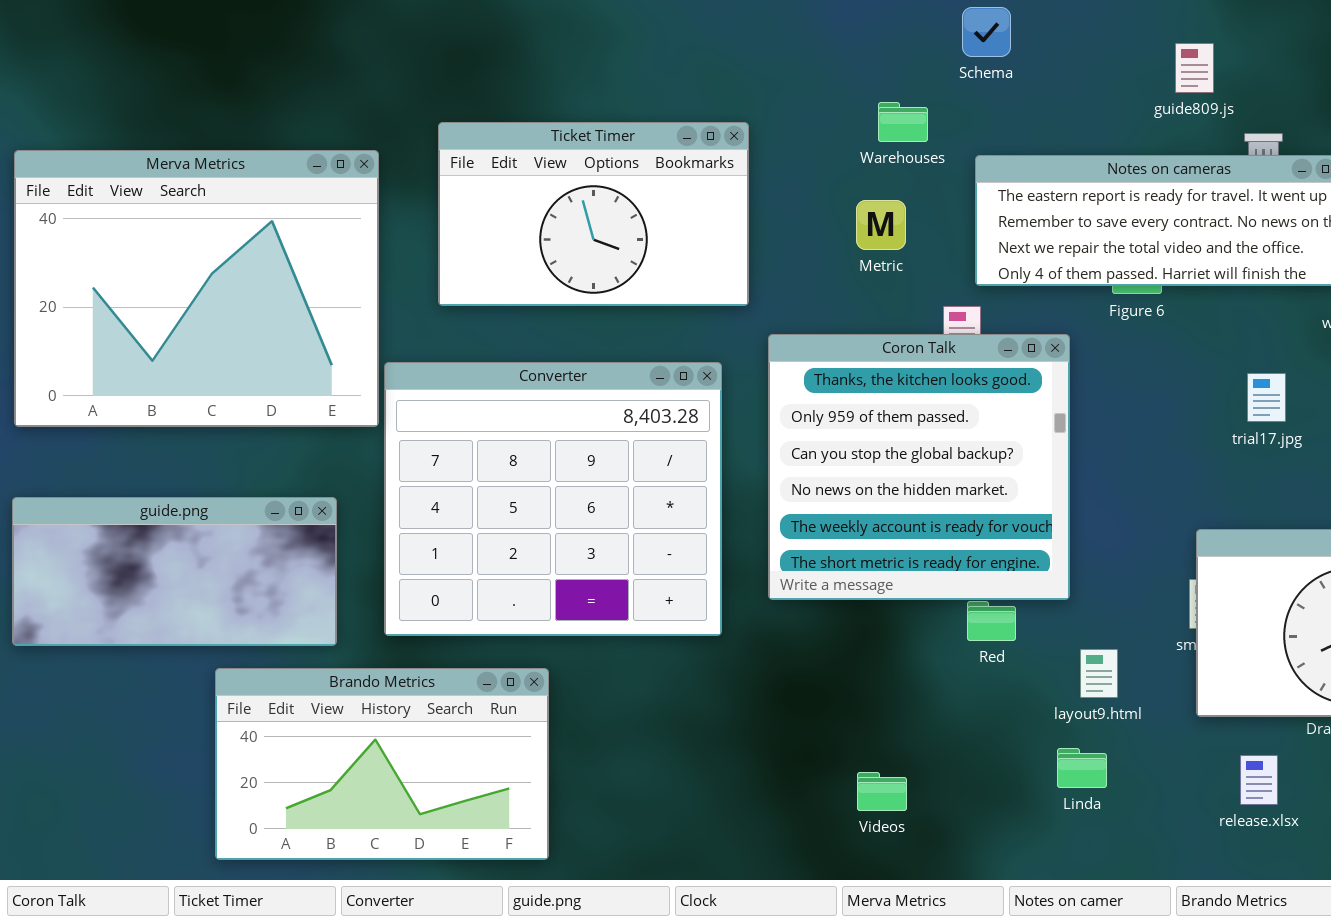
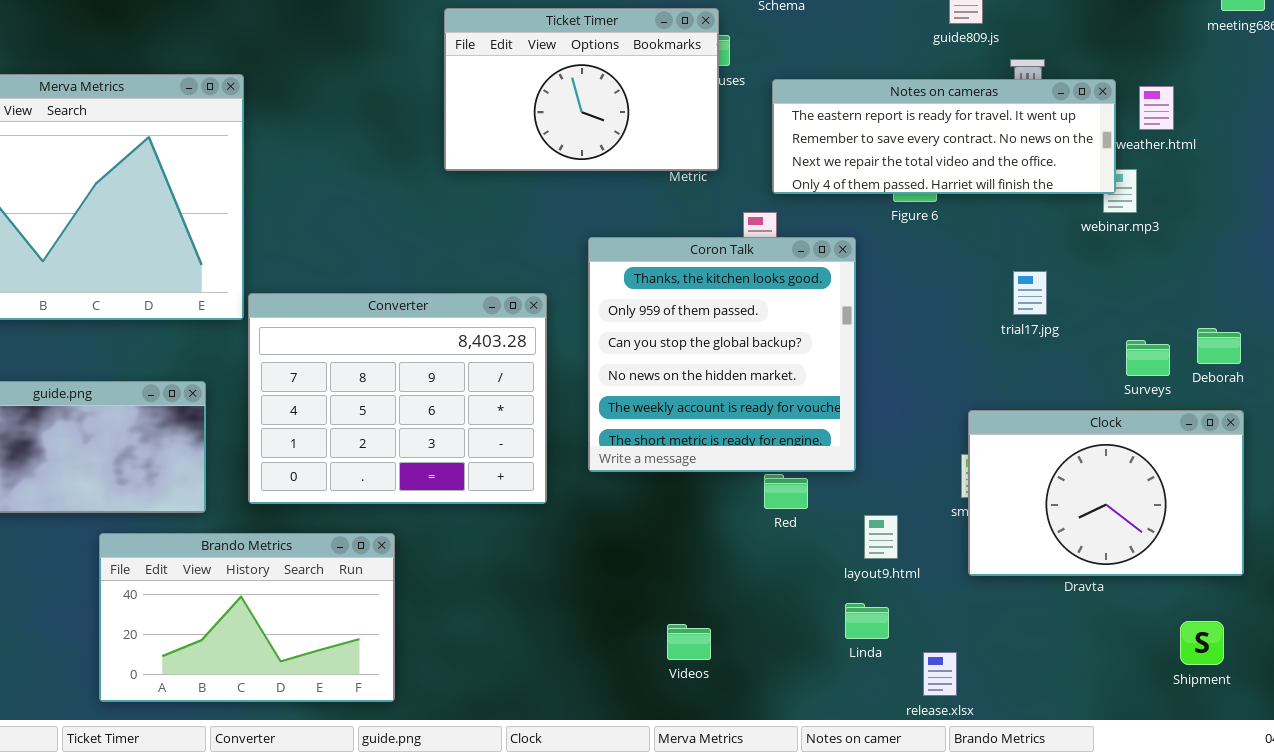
Ticket Timer: [438,122,749,306] -> [444,8,719,171], moved
Converter: [384,362,722,636] -> [248,293,547,504], resized
release.xlsx: [1240,755,1278,805] -> [923,652,957,696], moved

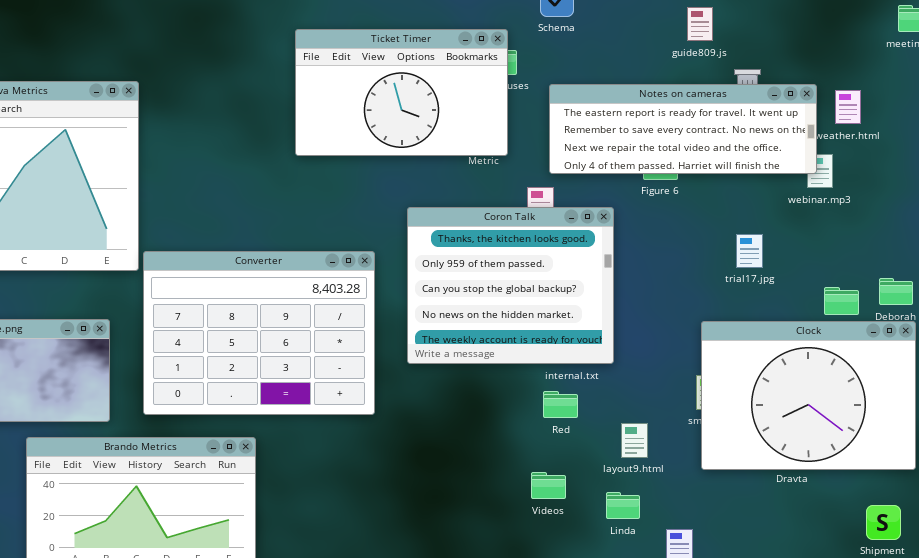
Coron Talk: [588,237,856,472] -> [407,207,614,364], resized
Clock: [968,410,1244,576] -> [701,321,916,470], resized
Videos: [667,624,711,660] -> [531,472,566,499], moved

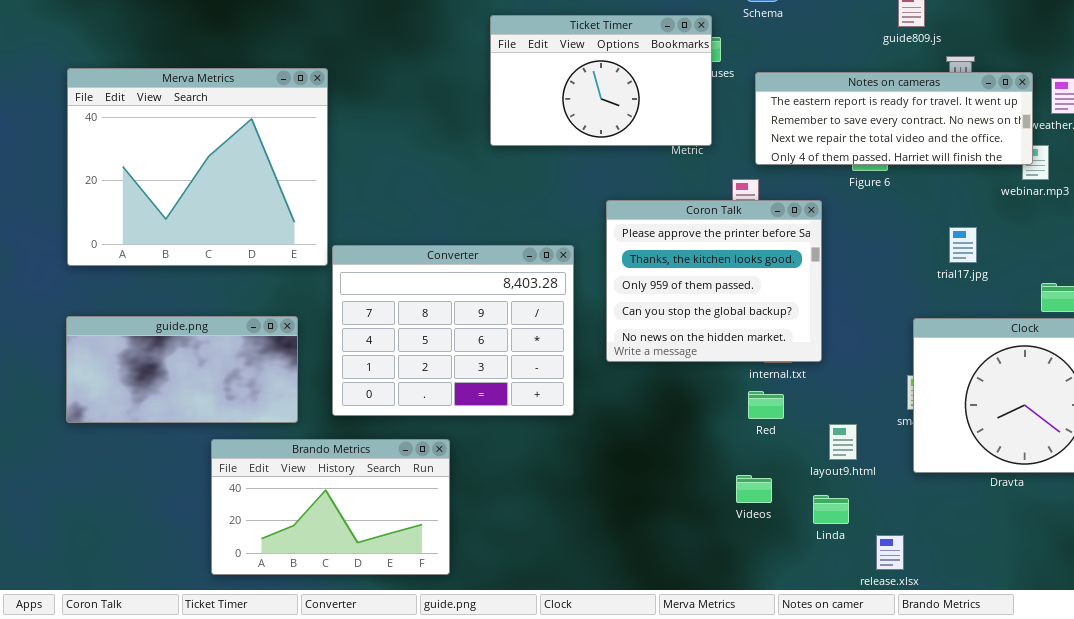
Coron Talk: [407,207,614,364] -> [606,200,822,362], scrolled up 1 row

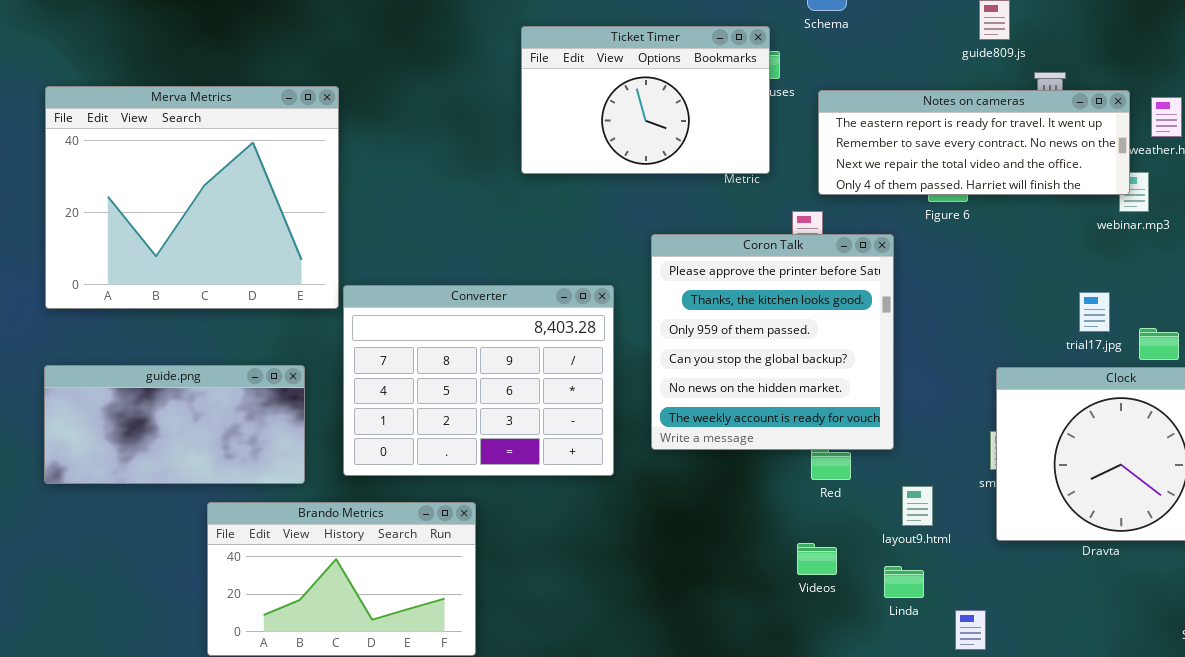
Coron Talk: [606,200,822,362] -> [651,234,894,450], resized
trial17.jpg: [949,227,977,263] -> [1079,292,1110,332], moved

